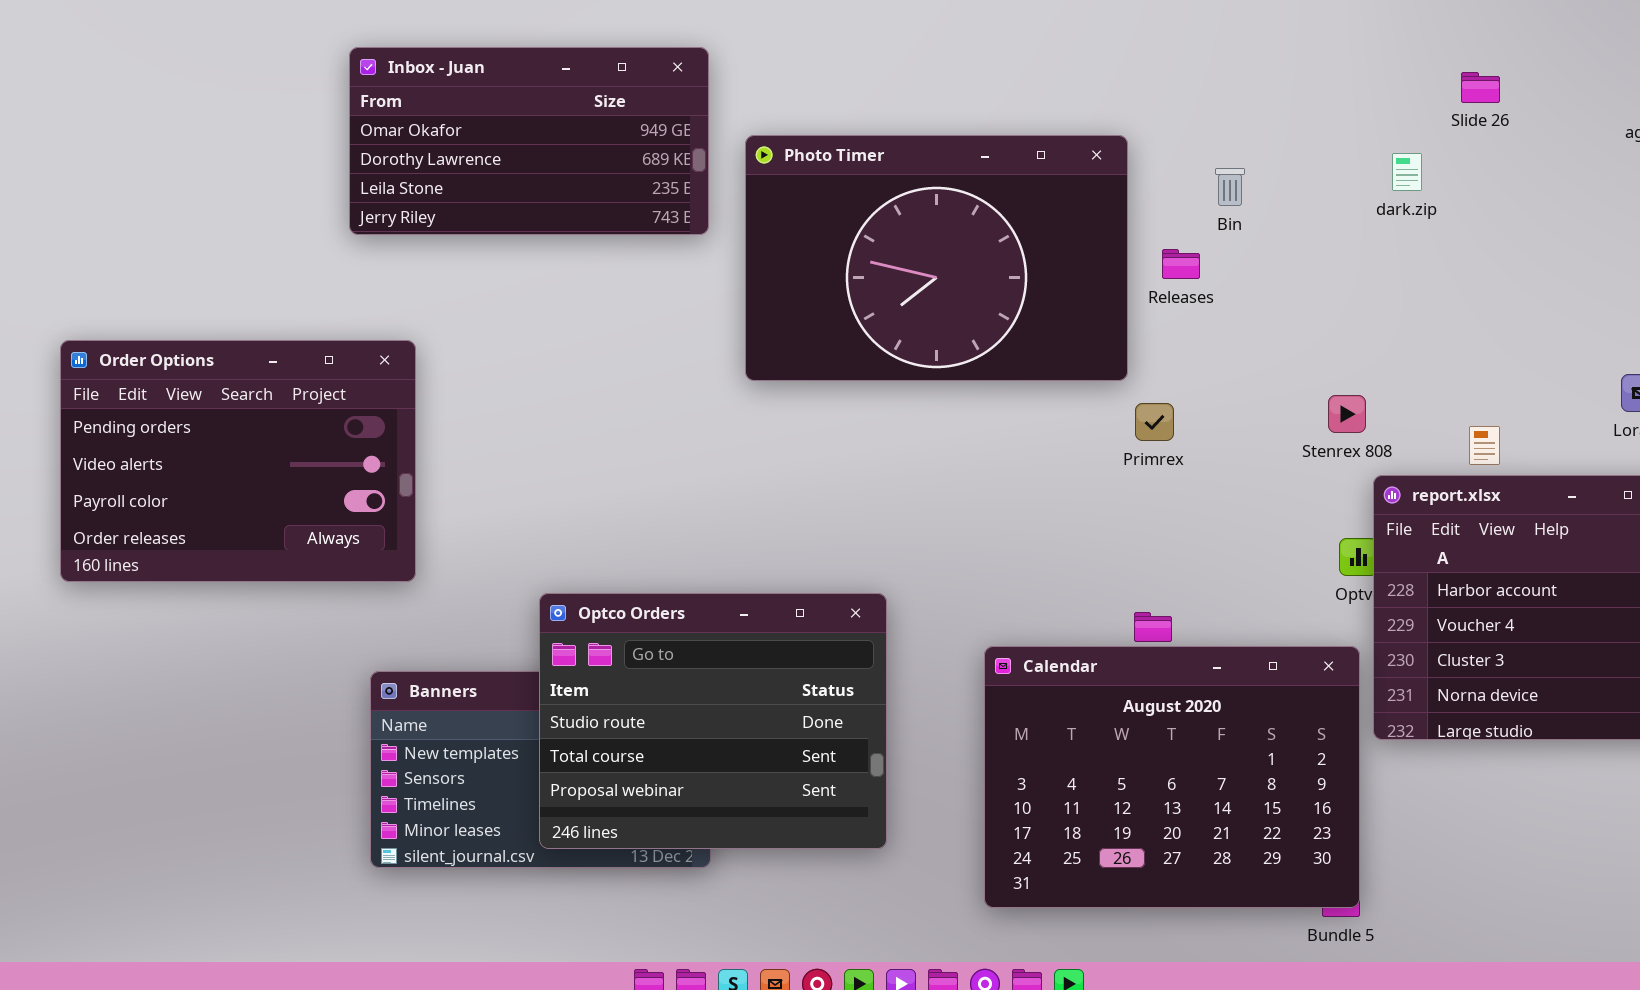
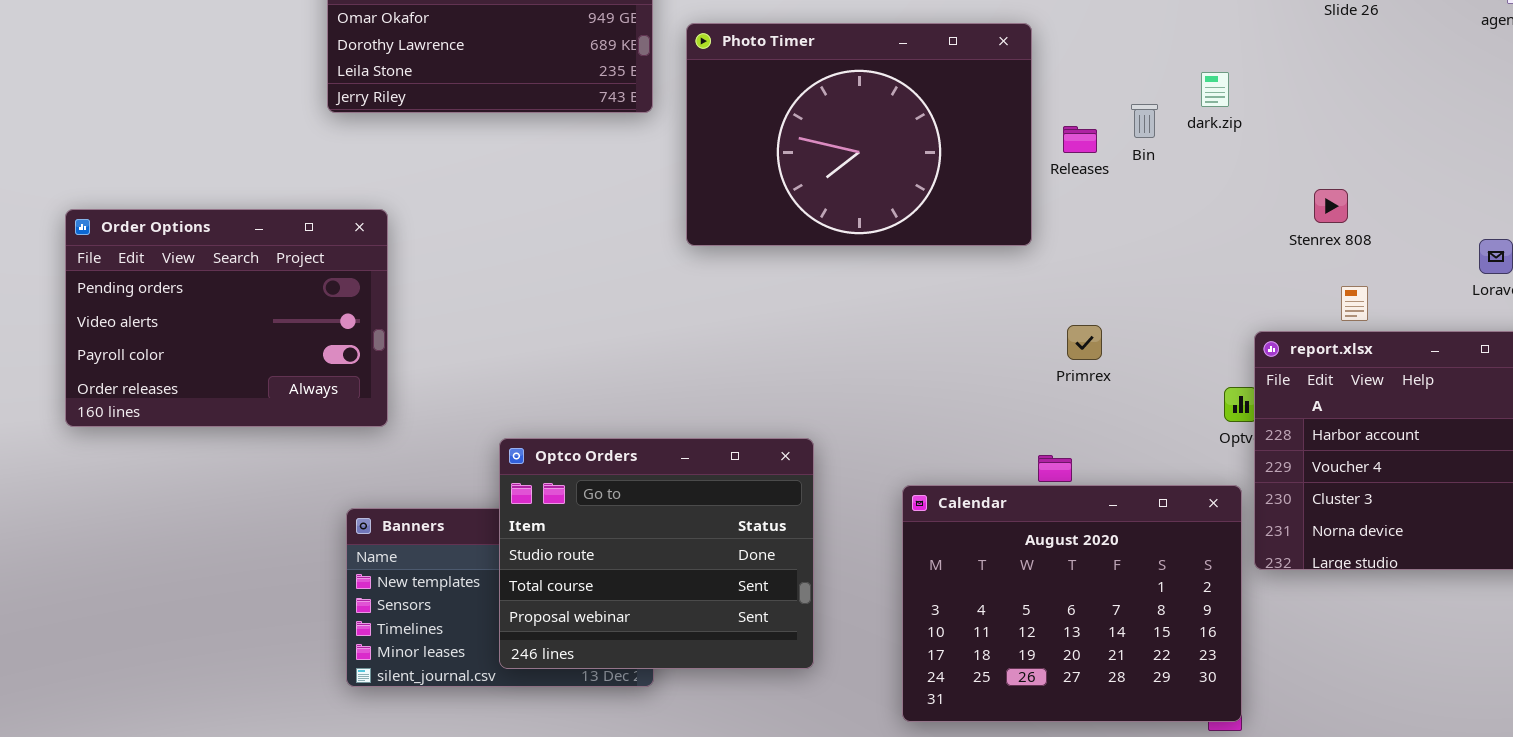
dark.zip: [1392,153,1422,191] -> [1201,72,1229,107], moved
Bin: [1215,168,1245,206] -> [1131,104,1158,138], moved
Stenrex 808: [1328,395,1366,433] -> [1314,189,1348,223], moved
Primrex: [1135,403,1174,441] -> [1067,325,1102,360], moved

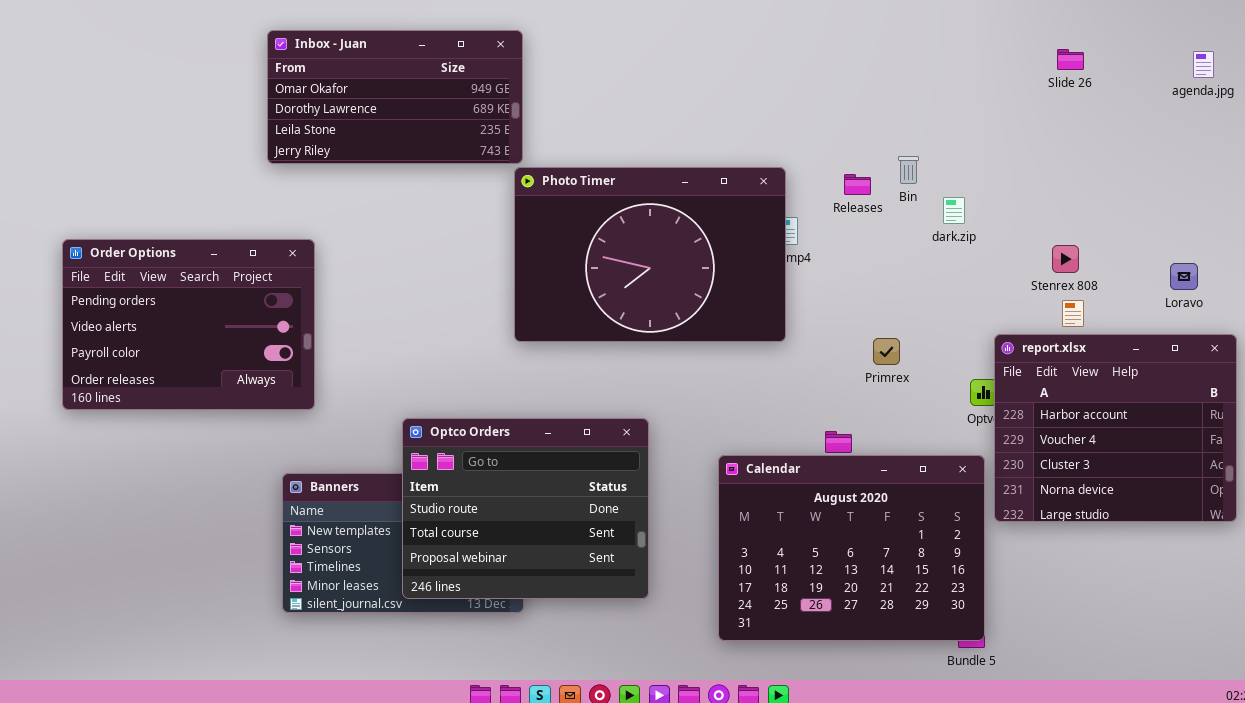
Photo Timer: [686,23,1032,246] -> [514,167,786,342], moved
dark.zip: [1201,72,1229,107] -> [943,197,965,224], moved
Stenrex 808: [1314,189,1348,223] -> [1052,245,1079,273], moved
Primrex: [1067,325,1102,360] -> [873,338,900,365], moved

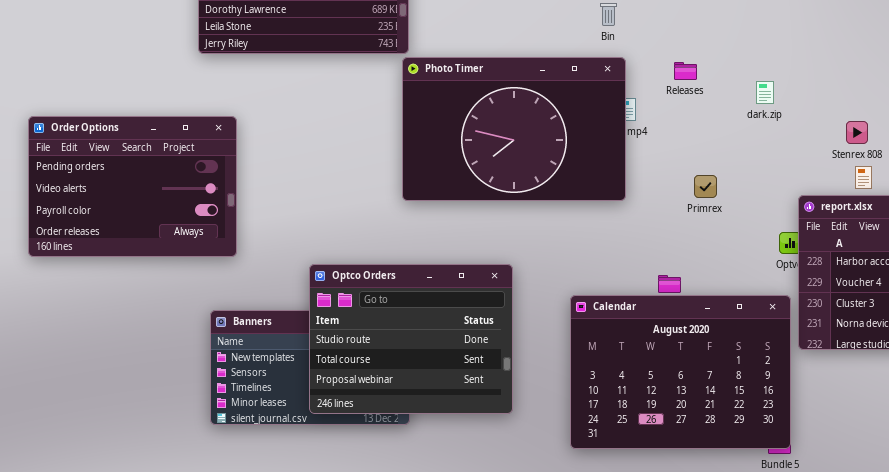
Bin: [898,156,919,184] -> [600,3,617,26], moved
Primrex: [873,338,900,365] -> [694,175,717,198], moved

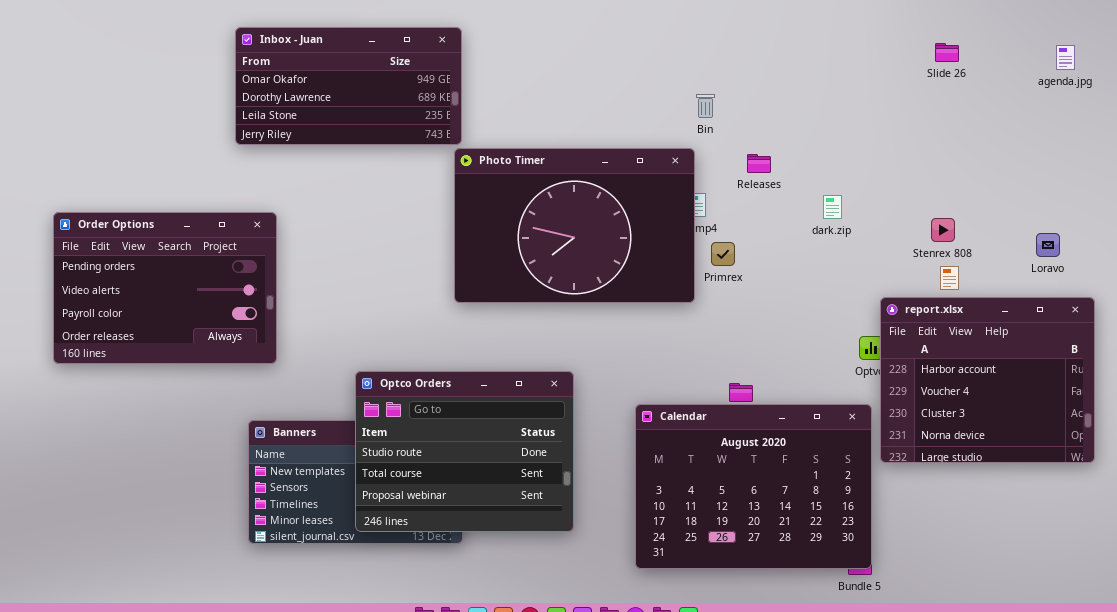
Bin: [600,3,617,26] -> [696,94,715,118], moved
dark.zip: [756,81,774,104] -> [823,195,842,219], moved
Primrex: [694,175,717,198] -> [711,242,735,266], moved

